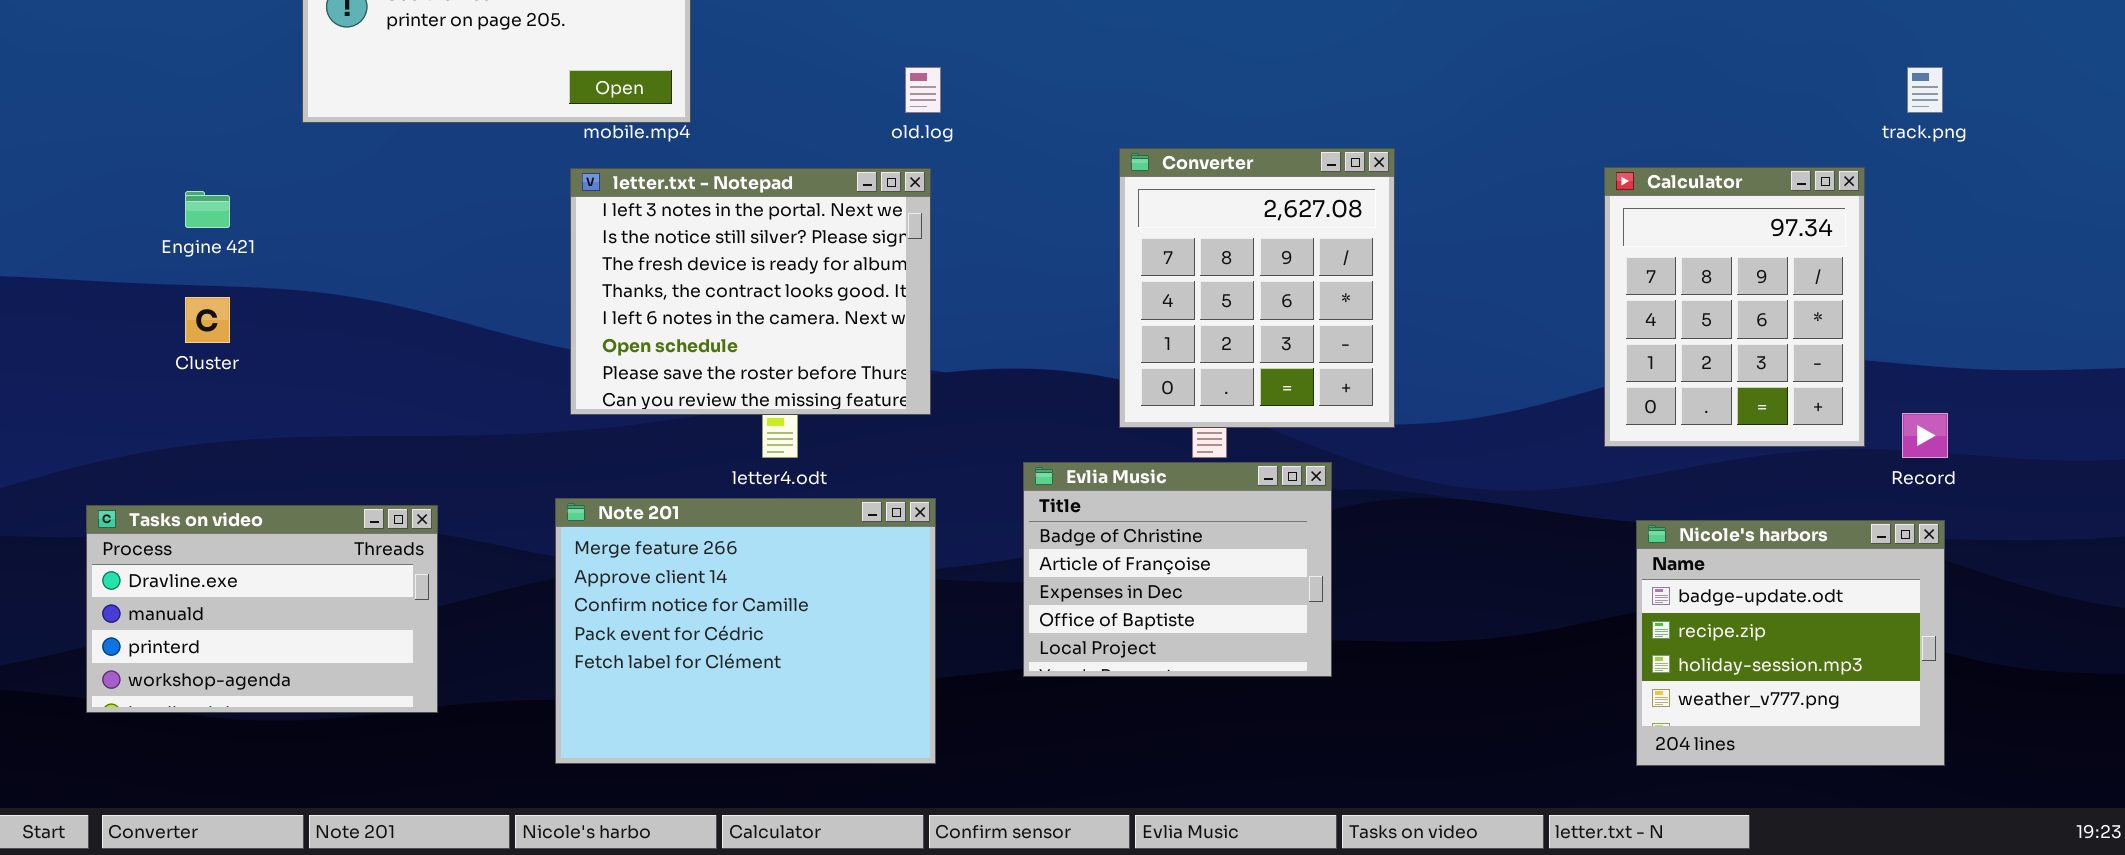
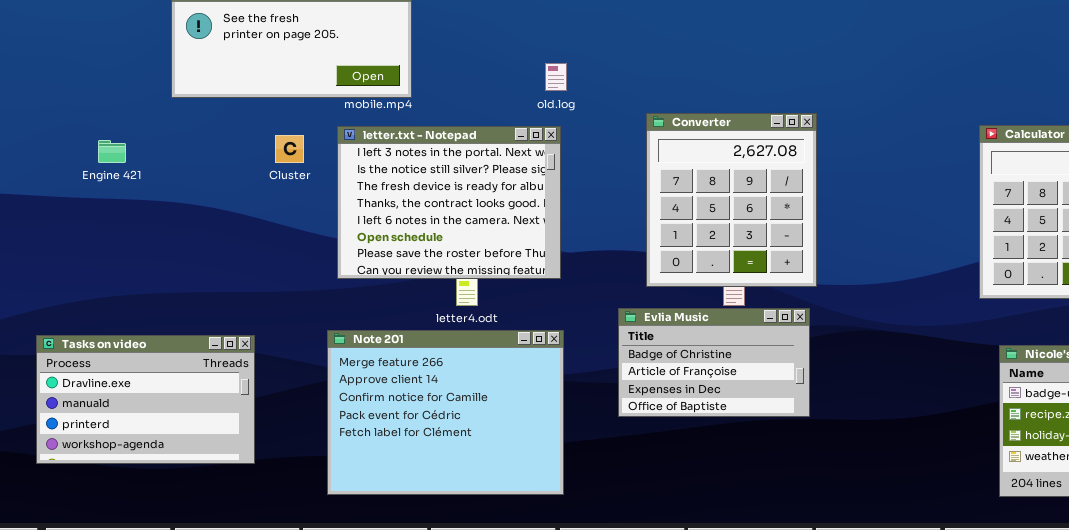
Converter: [1119,148,1395,428] -> [646,113,817,287], moved
Cluster: [185,297,230,343] -> [275,135,304,163], moved
Evlia Music: [1023,462,1332,677] -> [618,308,810,417], resized

